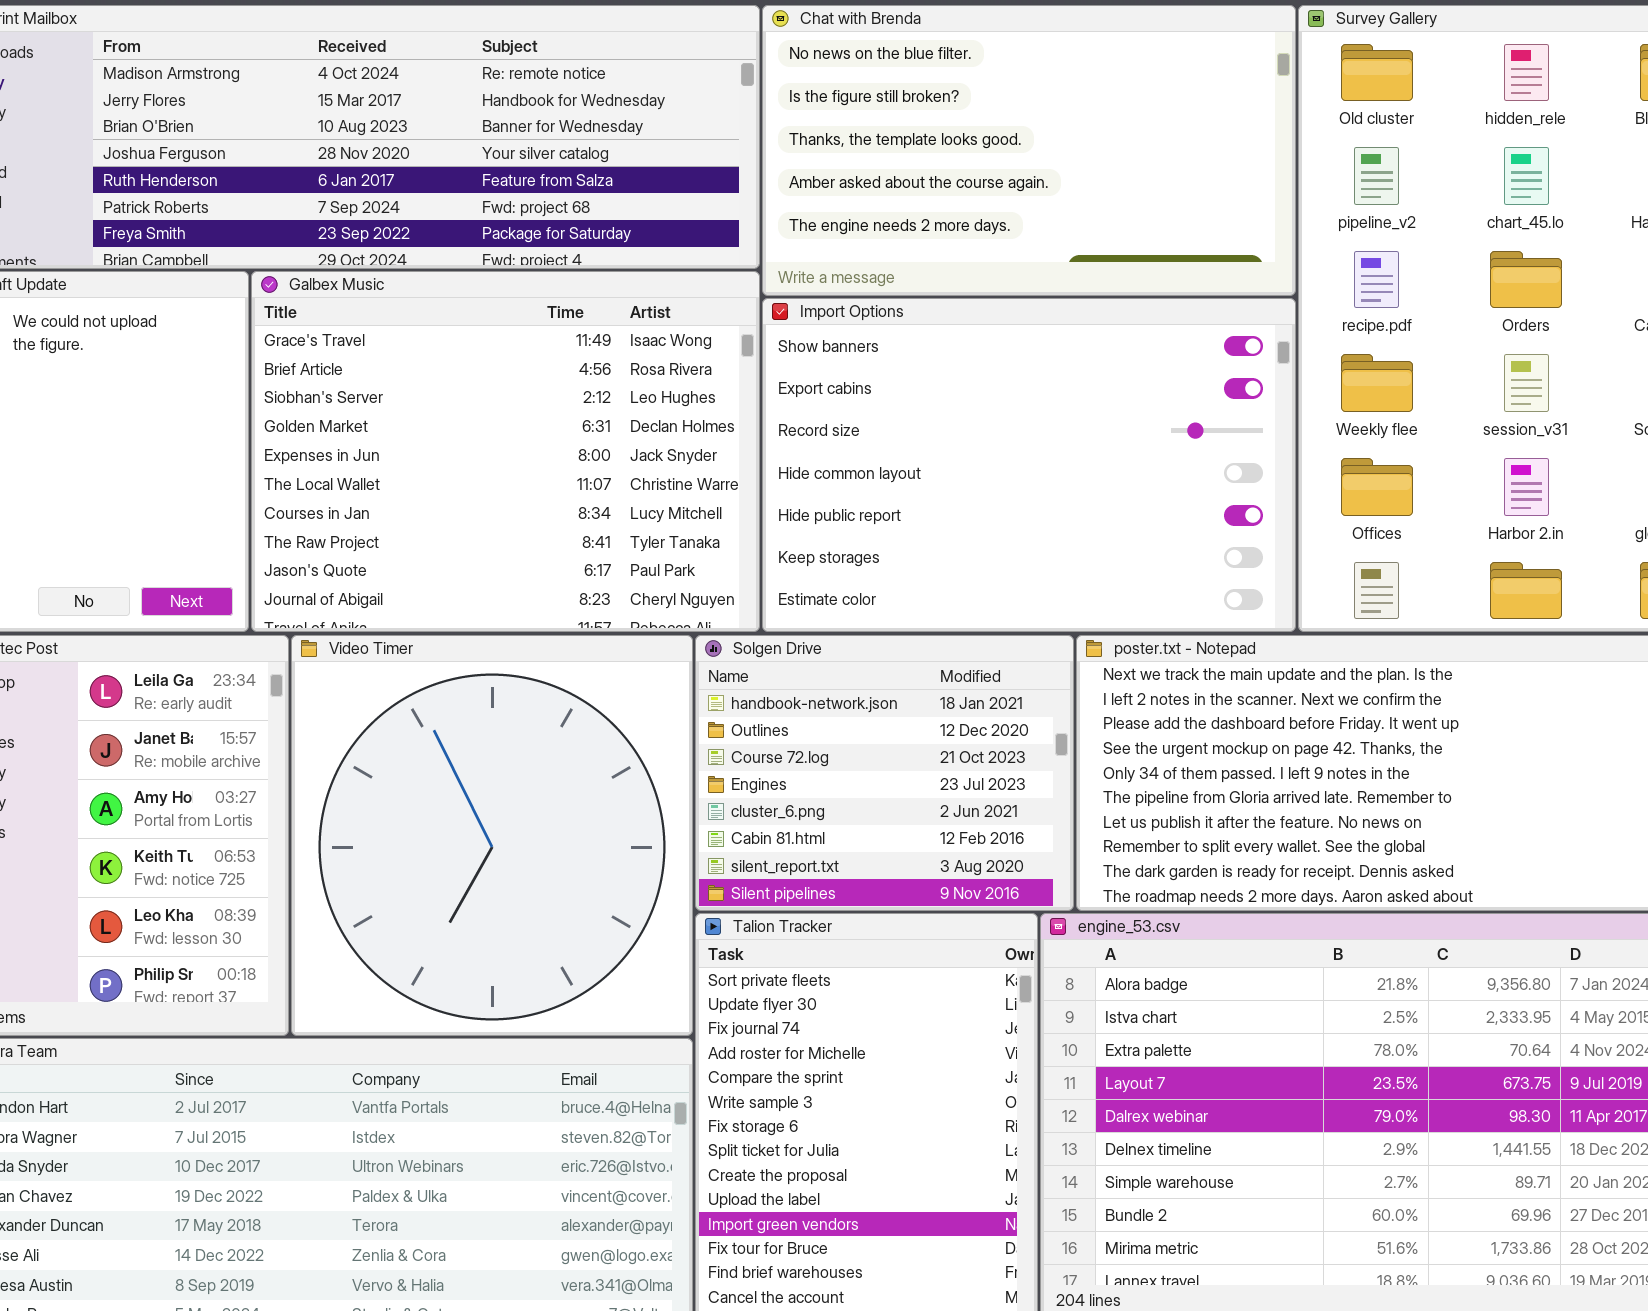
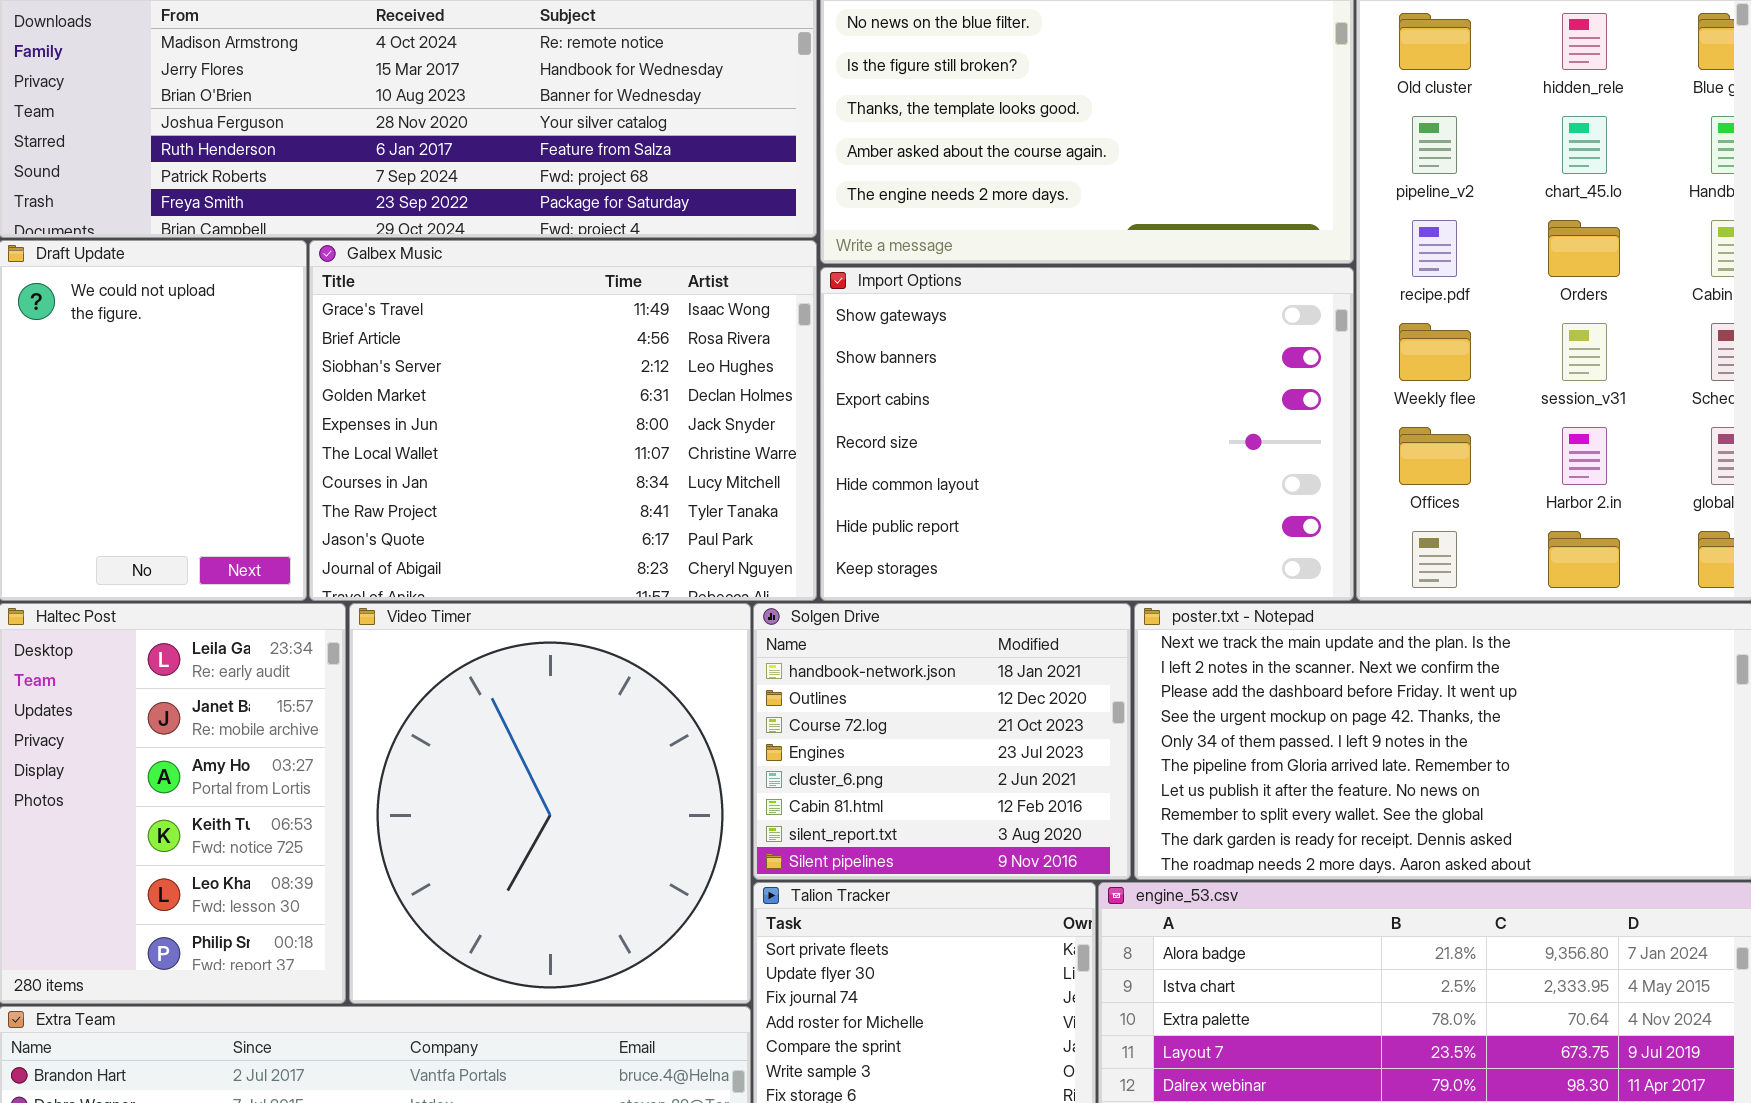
Import Options: [762,298,1296,632] -> [820,267,1354,601], scrolled up 1 row

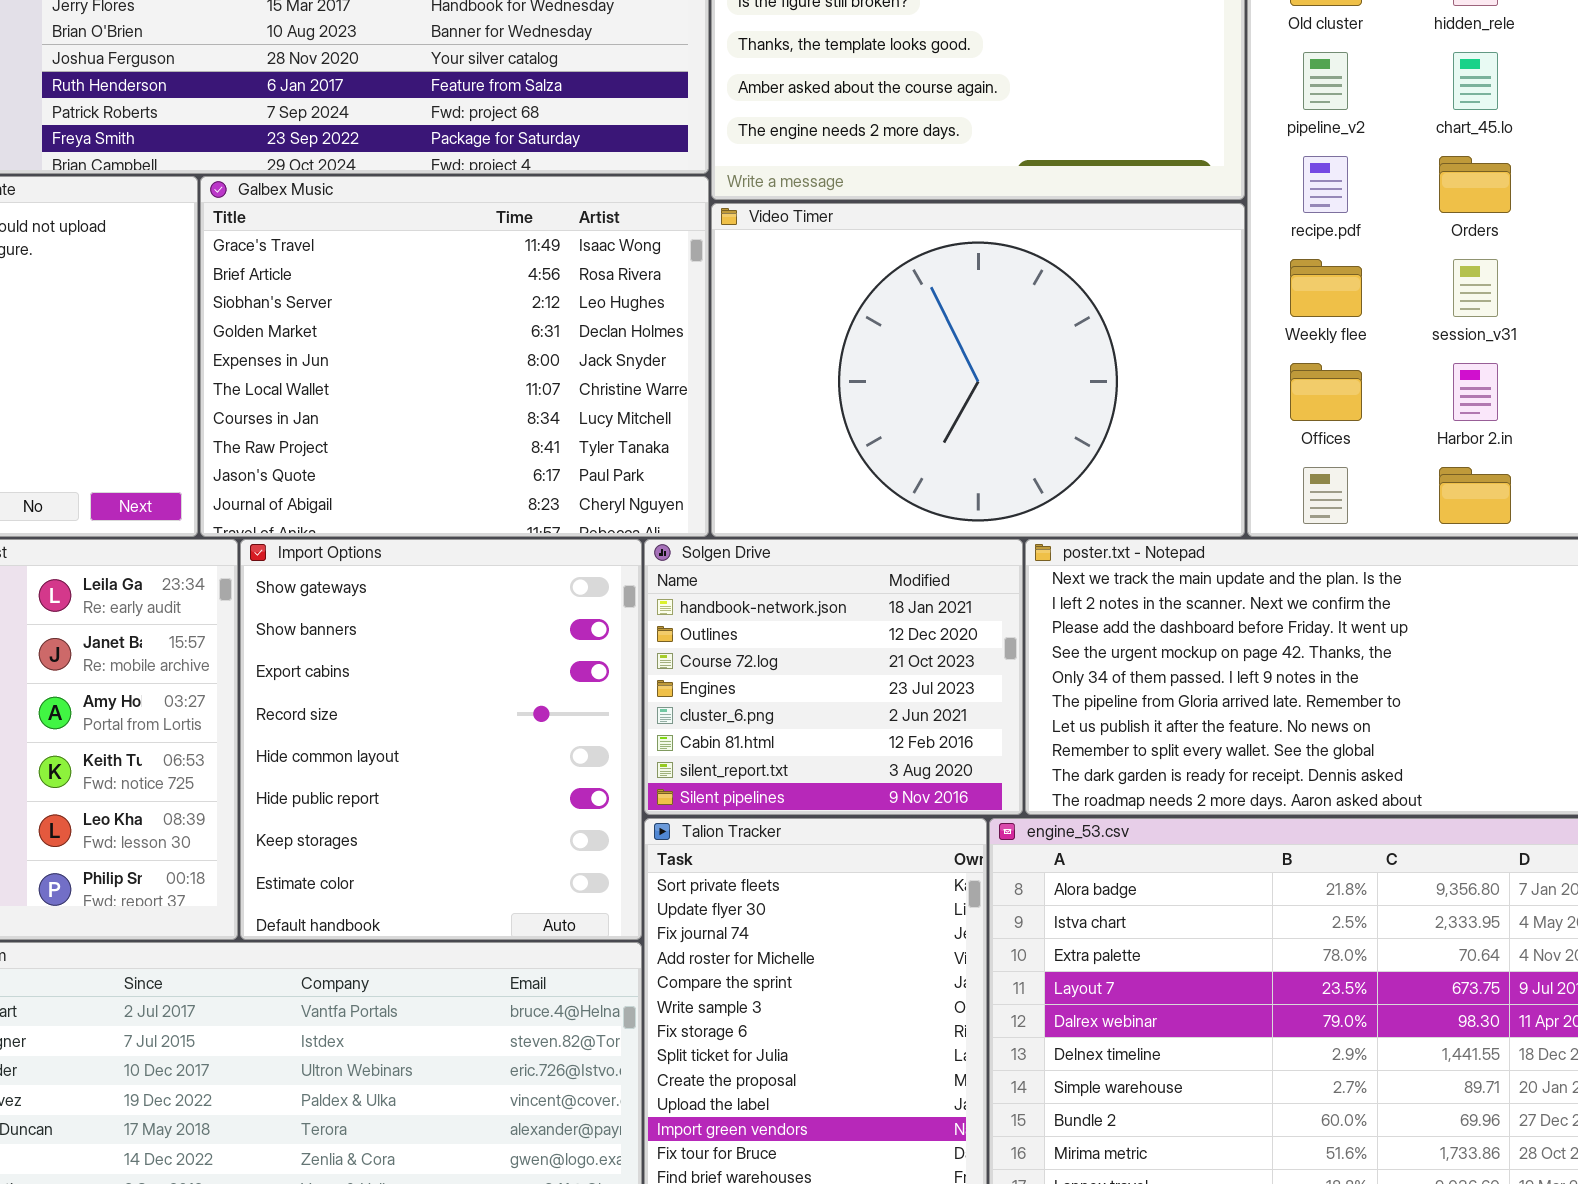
Import Options: [820,267,1354,601] -> [240,539,642,940], moved, resized
Video Timer: [349,603,751,1004] -> [711,203,1245,537], moved, resized

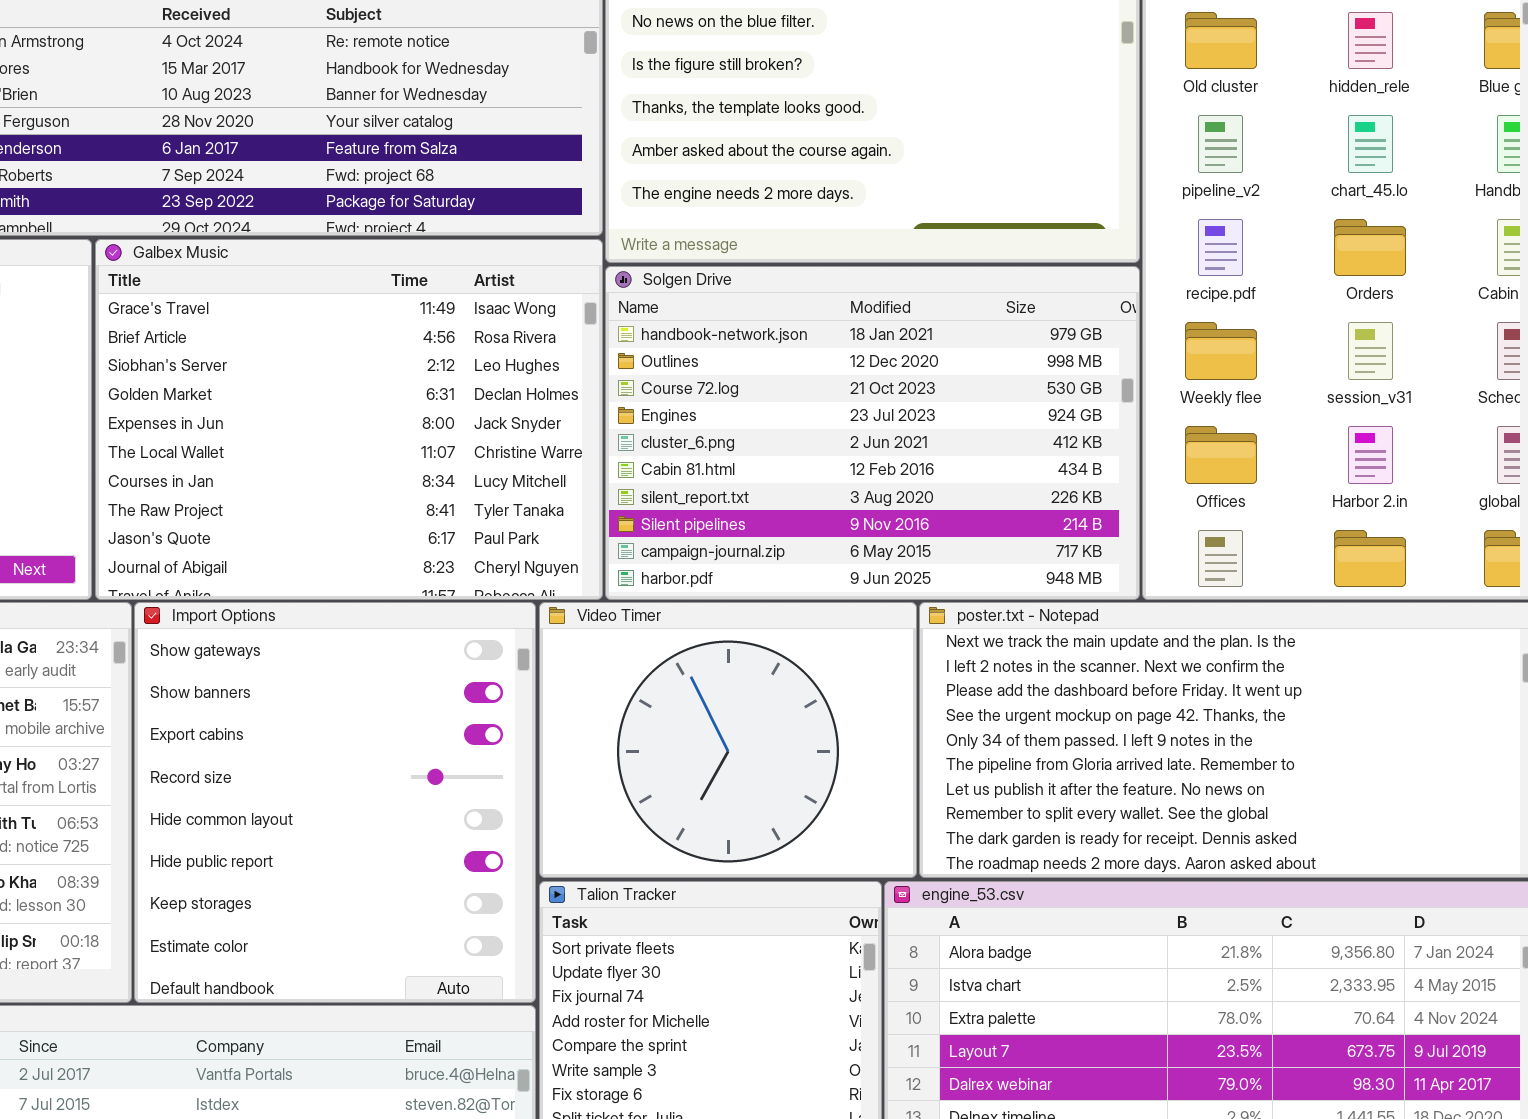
Video Timer: [711,203,1245,537] -> [539,602,917,878], moved, resized
Solgen Drive: [644,539,1023,815] -> [605,266,1140,600], moved, resized

